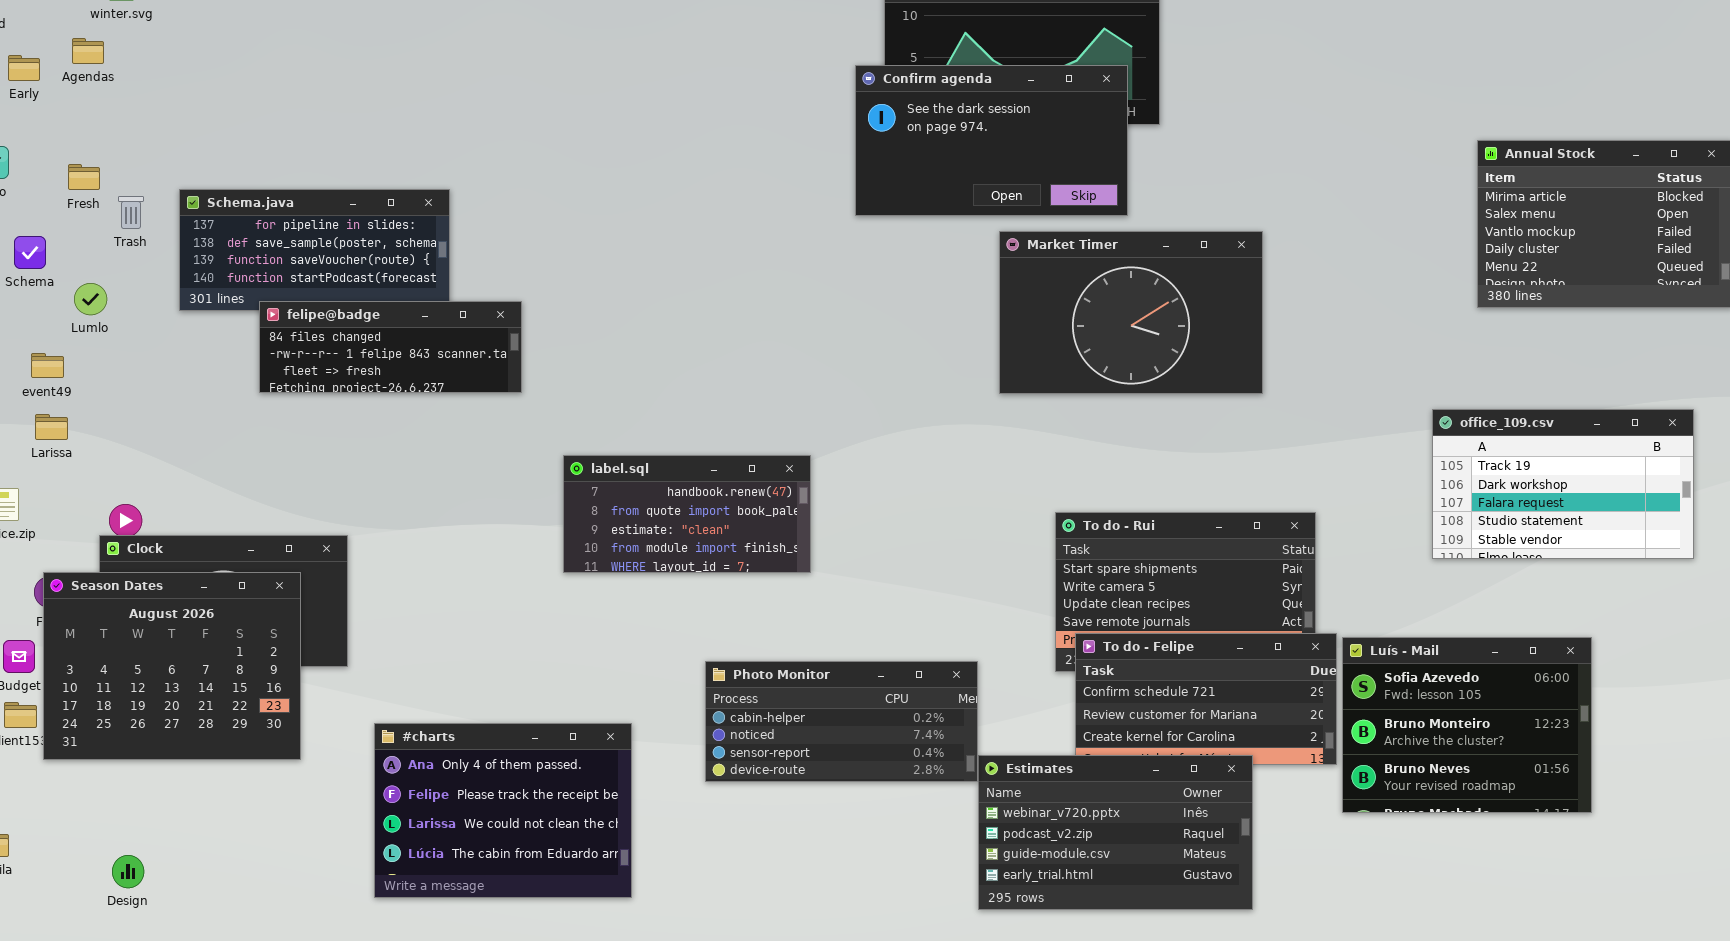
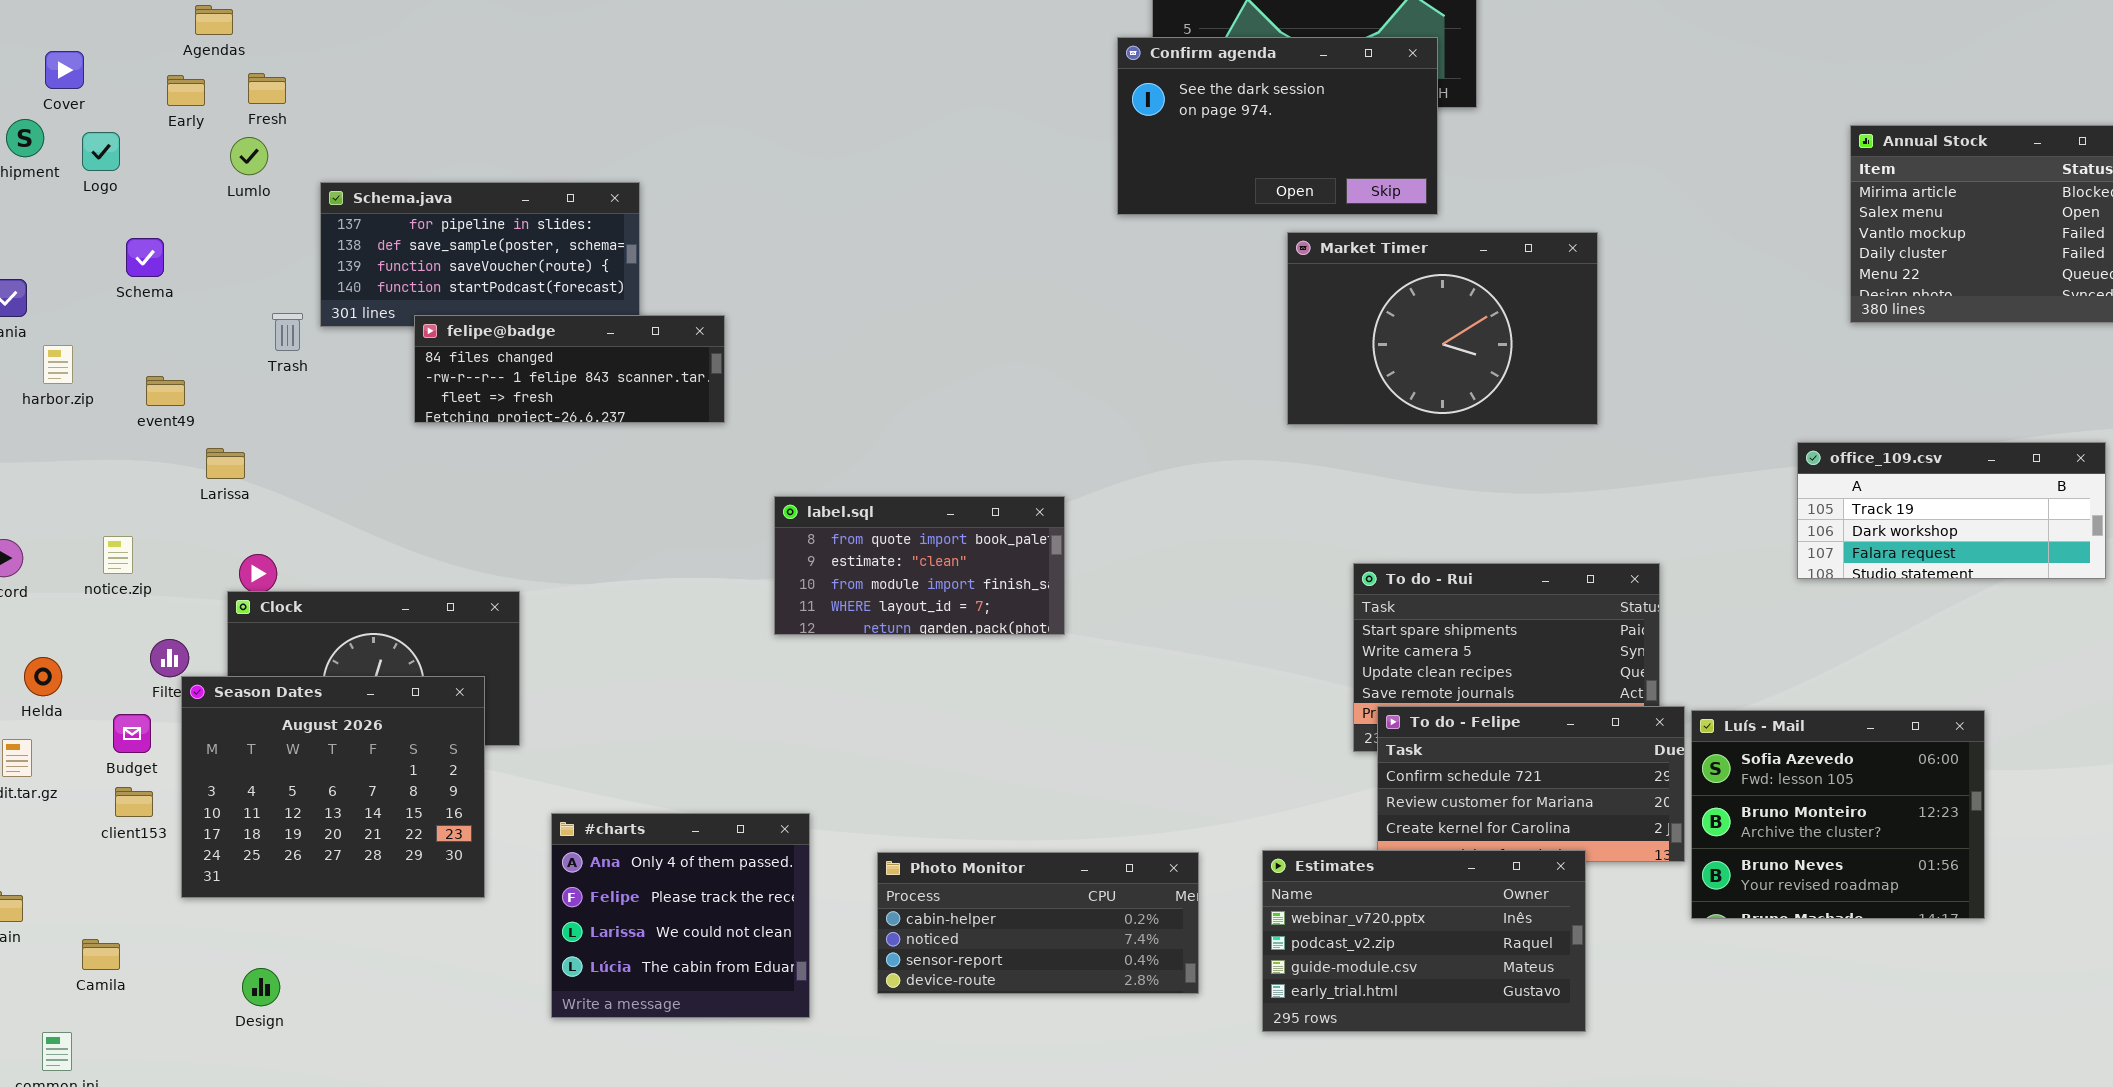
Early: [8,55,40,81] -> [167,75,205,106], moved
Fresh: [68,164,100,190] -> [248,73,286,104], moved
Trash: [118,196,144,229] -> [272,313,303,351], moved
Lumlo: [74,283,107,315] -> [230,137,268,175], moved
office_109.csv: [1432,409,1694,559] -> [1797,442,2106,579], resized
Larissa: [35,414,68,440] -> [206,448,245,479], moved
label.sql: [563,455,811,573] -> [774,496,1065,635], scrolled down 1 row
Season Dates: [43,572,301,760] -> [181,676,485,898], moved
Photo Monitor: [705,661,978,782] -> [877,852,1199,994], moved
#charts: [374,723,632,898] -> [551,813,810,1018], resized

